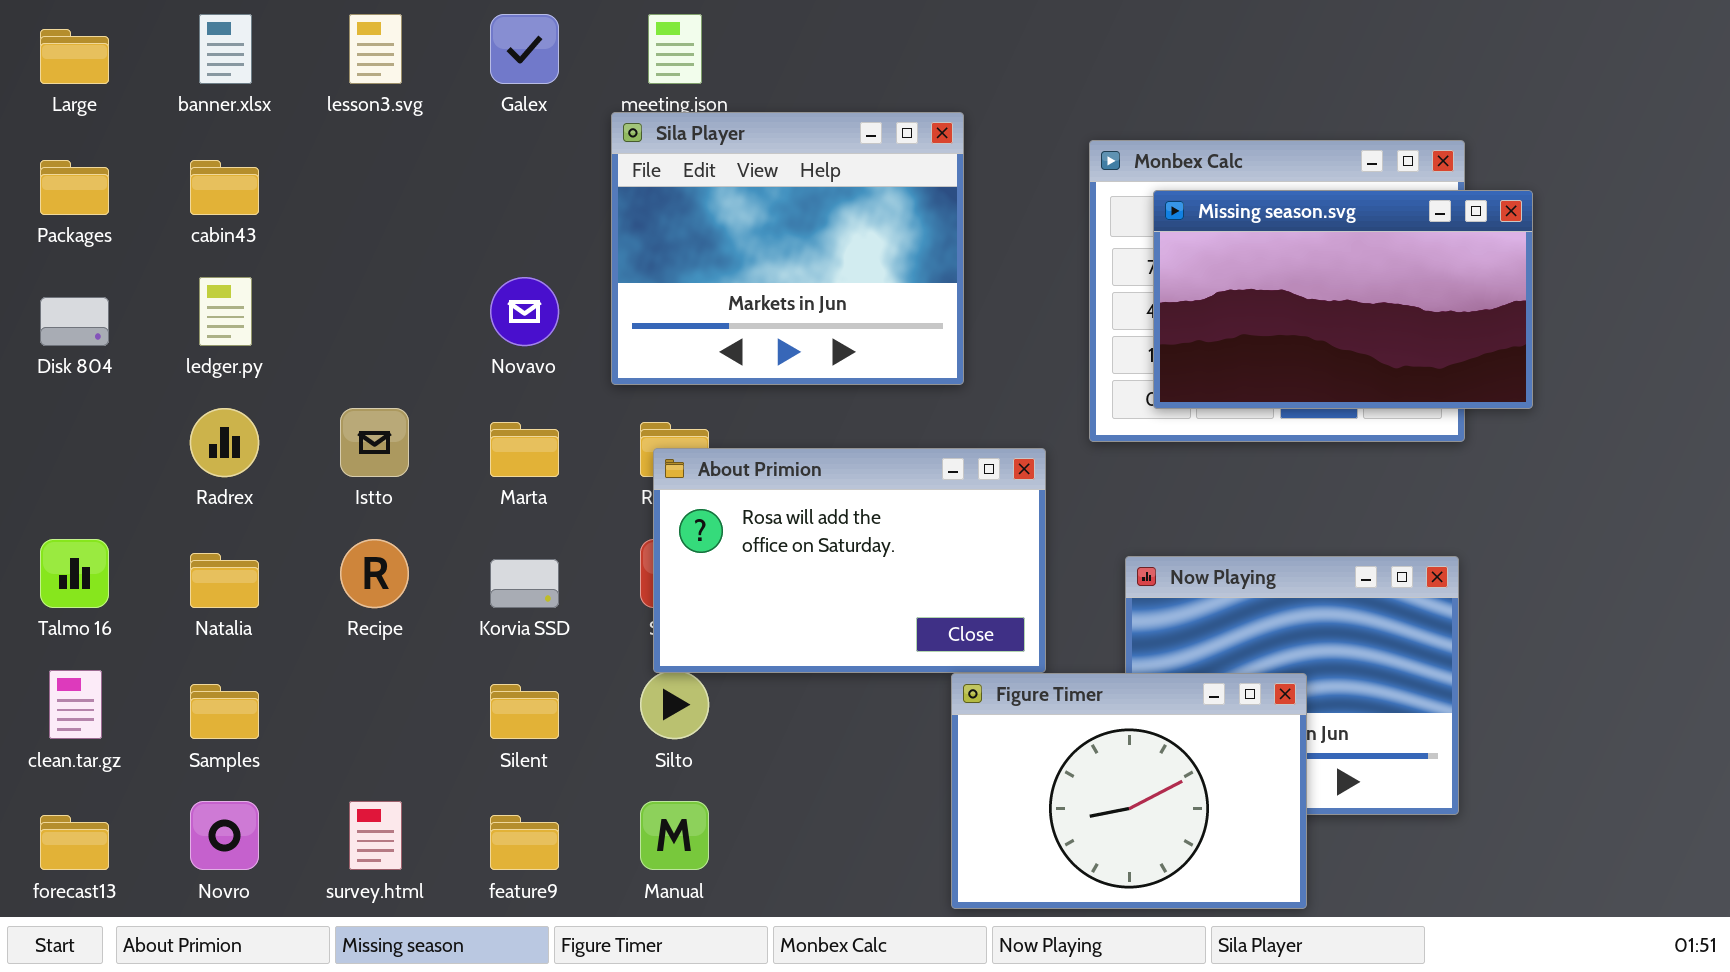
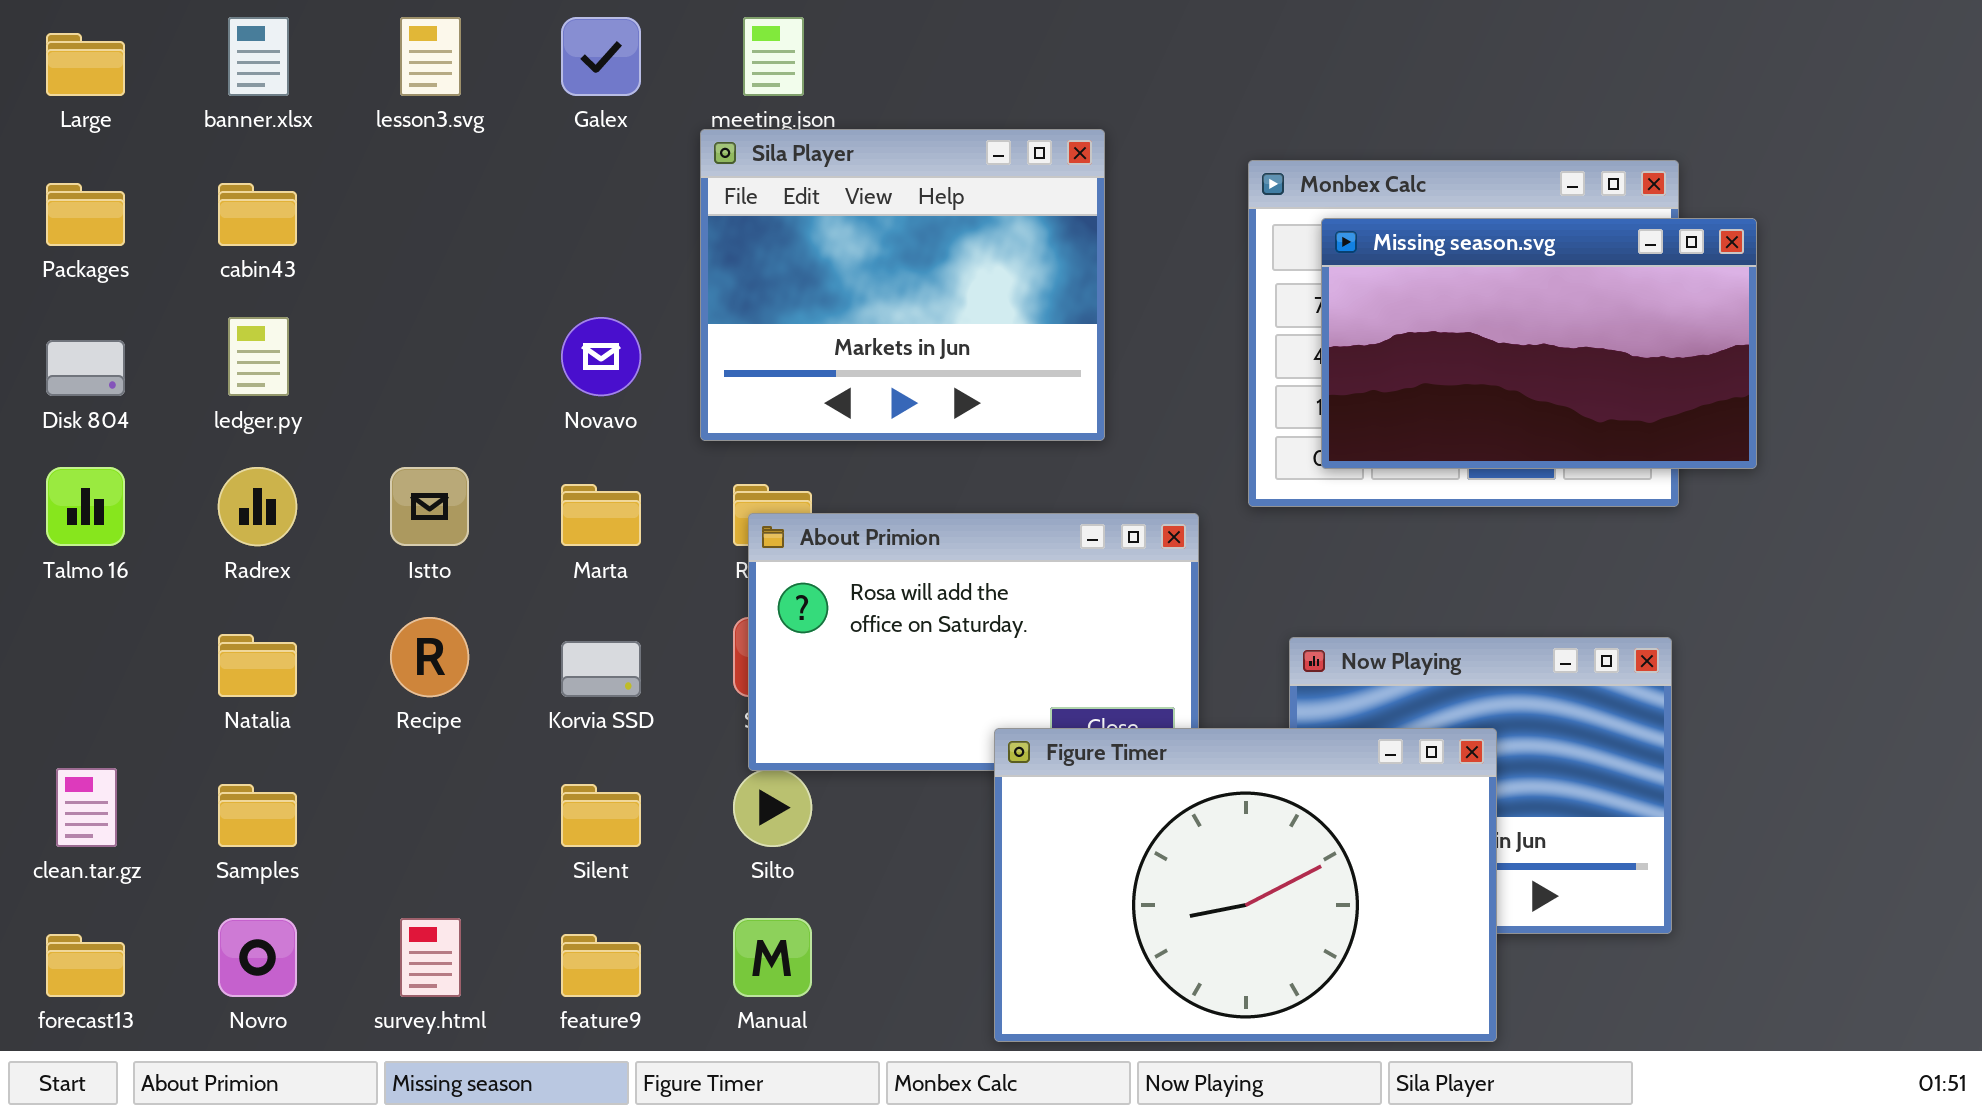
Talmo 16: [40,539,109,608] -> [46,467,125,546], moved
Figure Timer: [951,673,1307,909] -> [994,728,1497,1042], resized

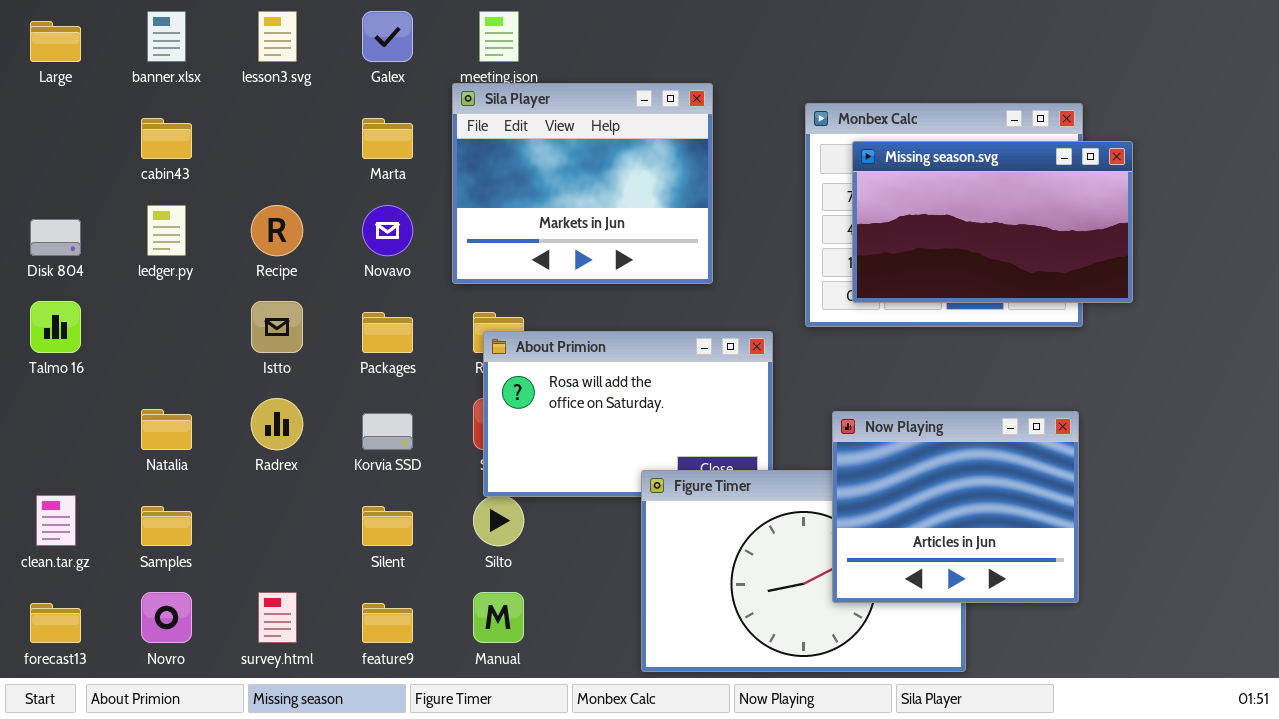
Packages: [46,183,125,246] -> [362,312,413,353], moved
Radrex: [218,467,297,546] -> [251,398,303,450], moved
Marta: [561,484,641,546] -> [362,118,413,159], moved
Recipe: [390,617,469,697] -> [251,205,303,256], moved
Now Playing: [1289,637,1672,934] -> [832,411,1079,603], raised

